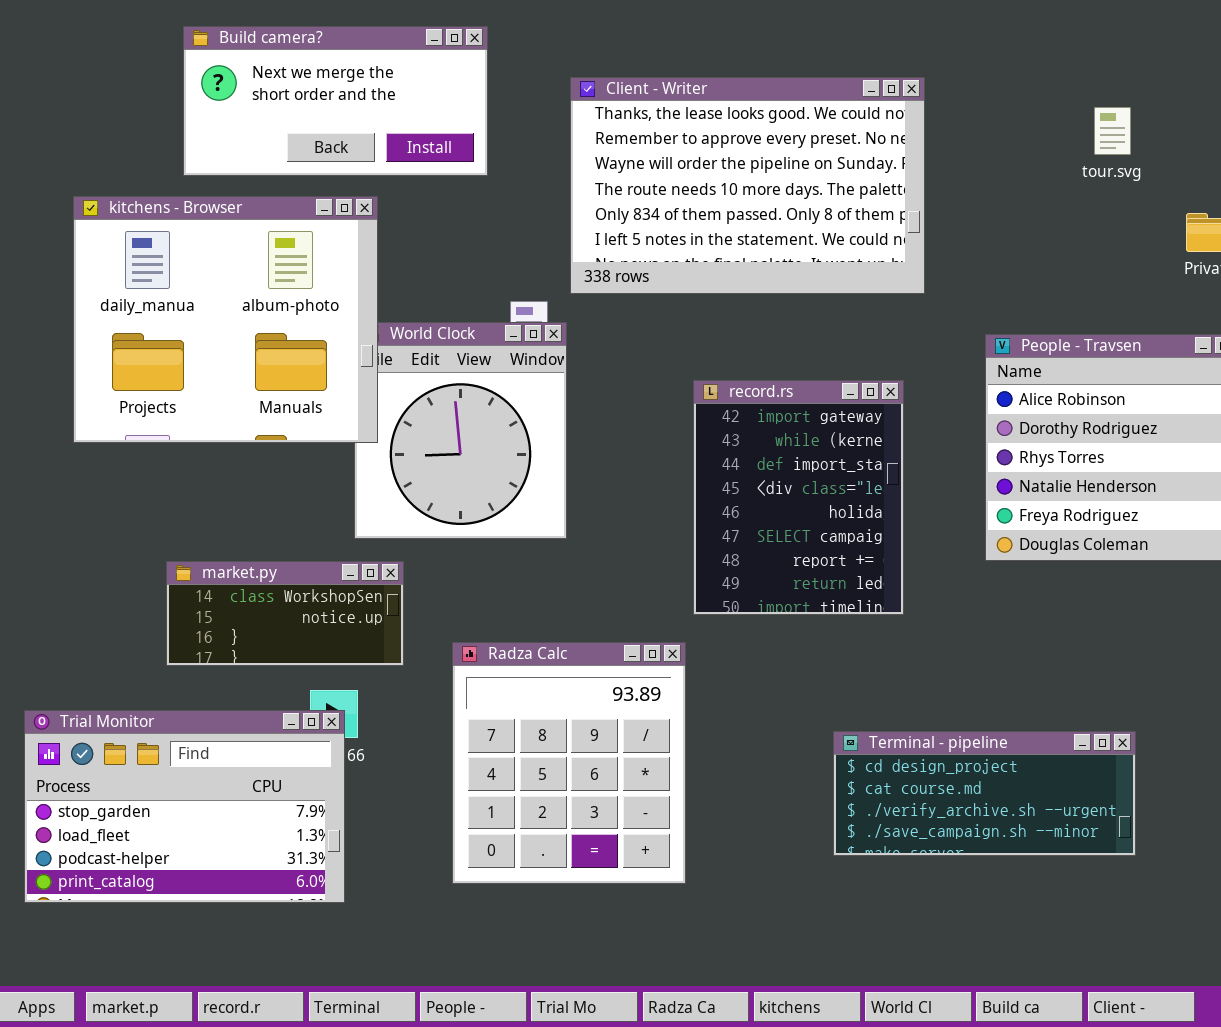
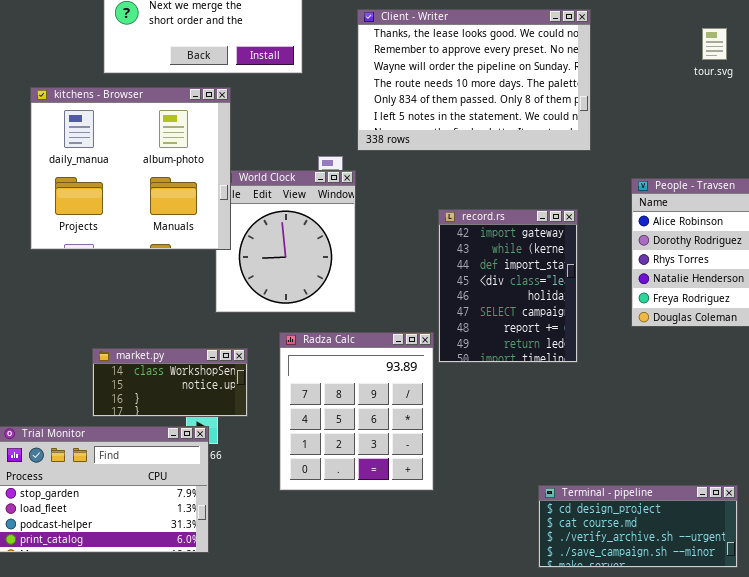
market.py: [166,561,404,666] -> [92,348,248,417], moved
Radza Calc: [452,642,686,884] -> [279,332,434,491], moved
Terminal - pipeline: [833,731,1136,856] -> [538,485,738,568], moved

